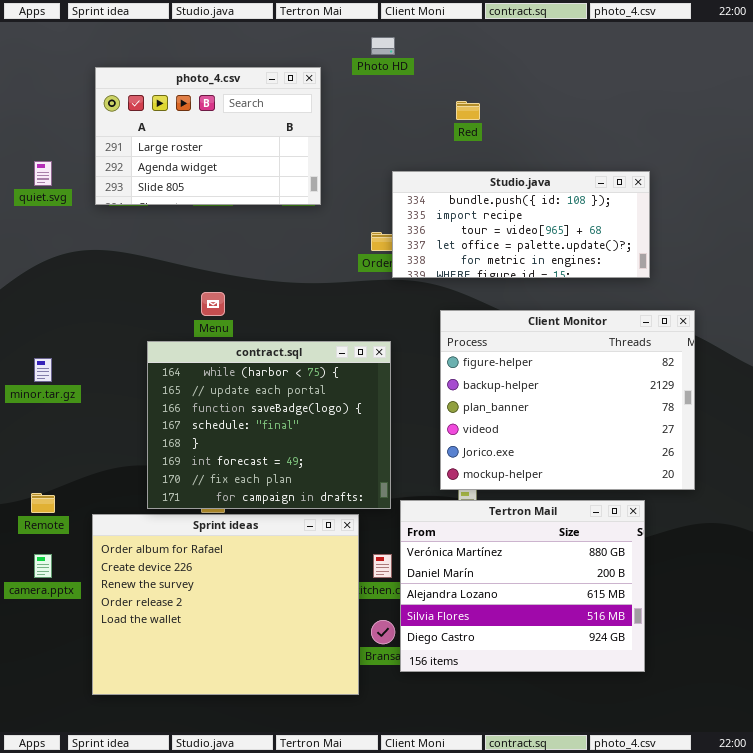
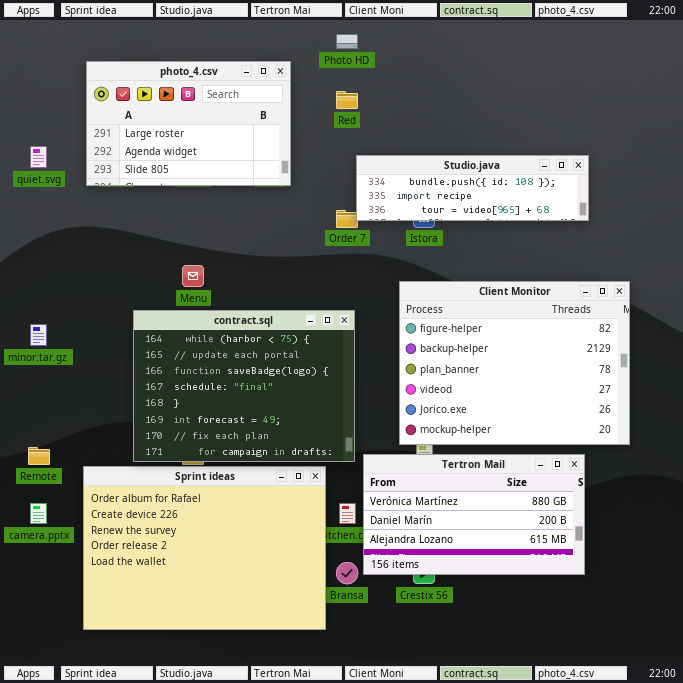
Red: [456,101,480,120] -> [336,91,358,109], moved
Studio.java: [392,171,650,278] -> [356,155,589,221], resized
Tertron Mail: [400,500,645,672] -> [363,454,585,575], resized

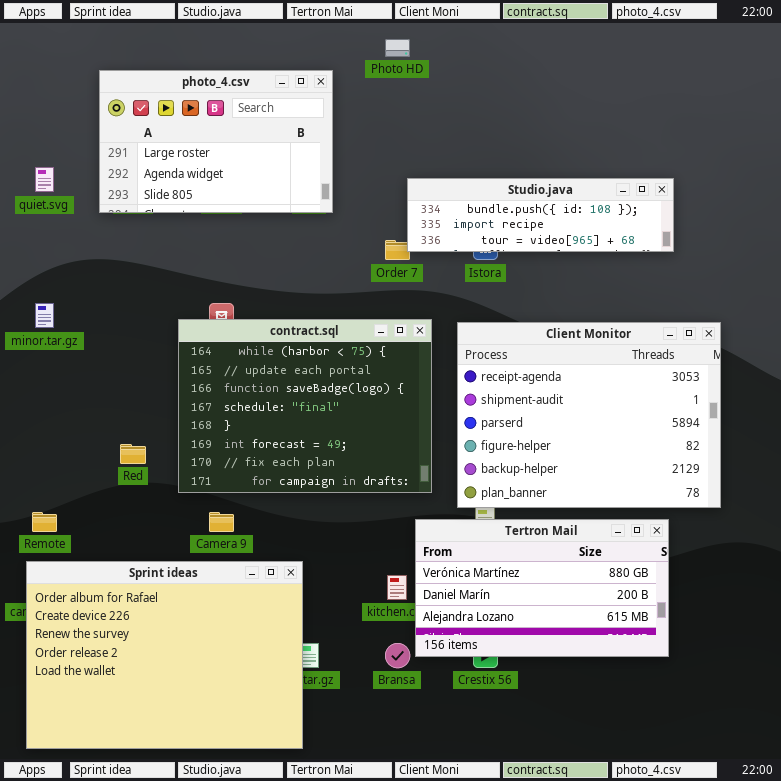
Red: [336,91,358,109] -> [120,444,146,464], moved
Client Monitor: [399,281,630,445] -> [457,322,721,508], scrolled up 3 rows
contract.sql: [133,310,355,462] -> [178,319,432,493], moved
minor.tar.gz: [30,324,47,346] -> [35,303,54,328], moved
Sprint ideas: [83,466,326,630] -> [26,561,303,749], moved

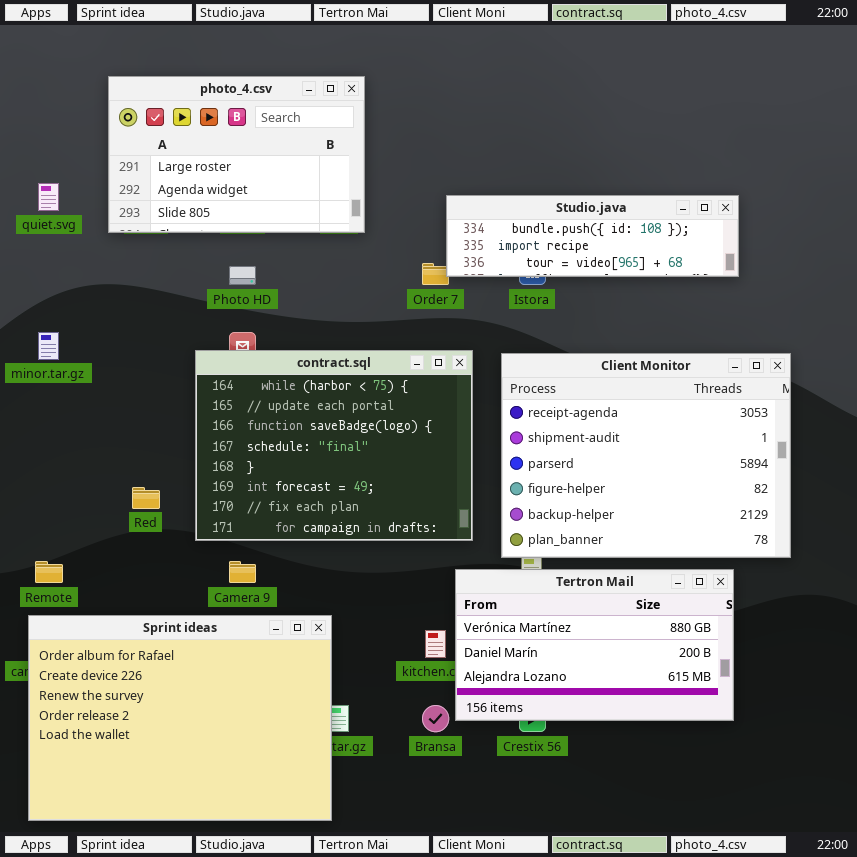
Photo HD: [385,39,410,57] -> [229,266,256,285], moved

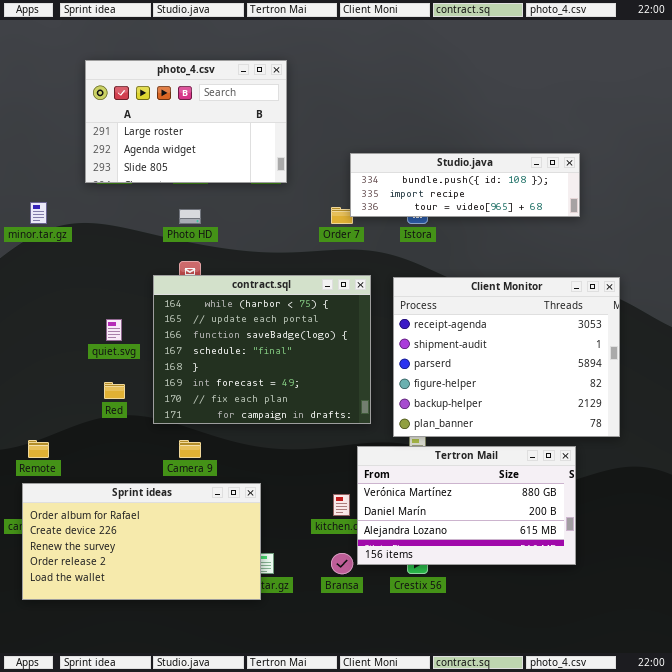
quiet.svg: [38,183,59,211] -> [106,319,122,341], moved
minor.tar.gz: [38,332,59,360] -> [30,202,47,224], moved
Sprint ideas: [28,615,332,821] -> [22,483,261,600], resized

